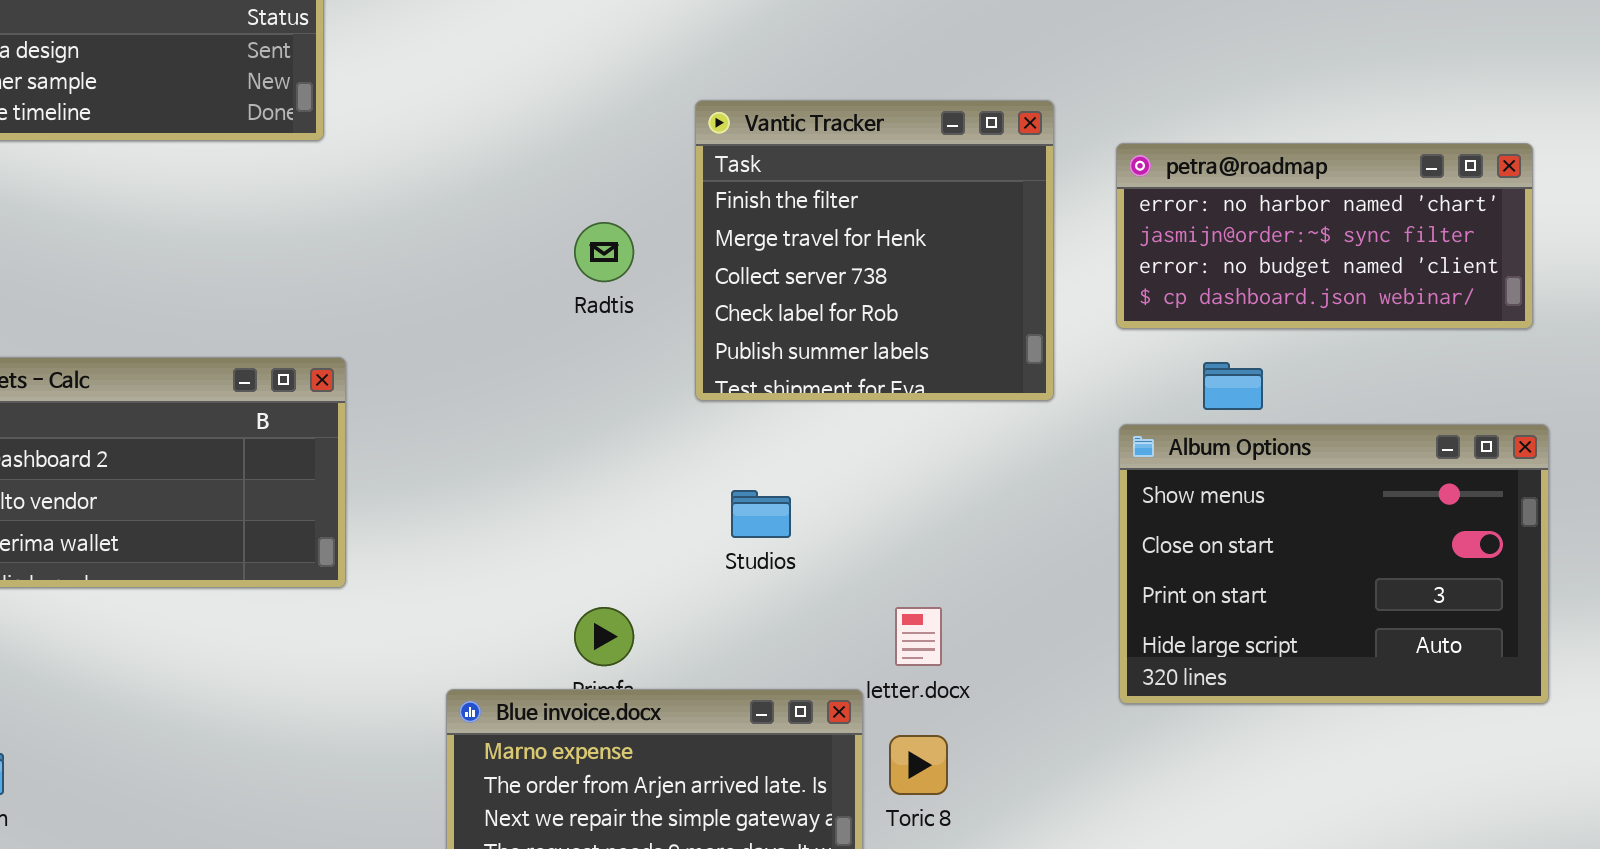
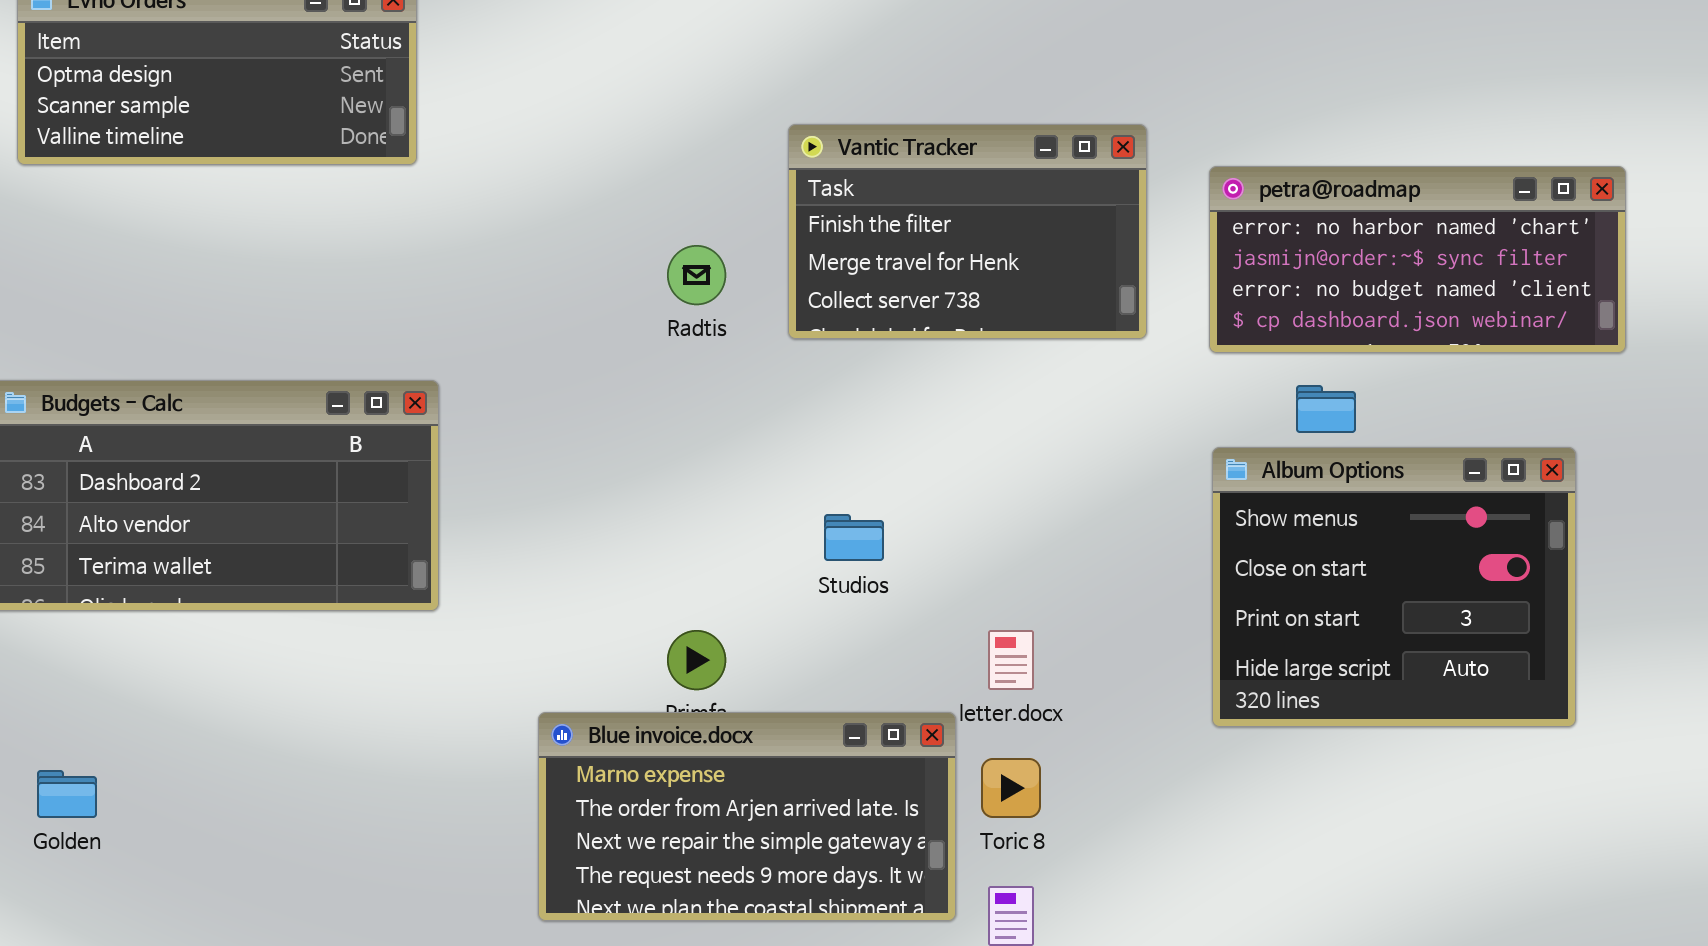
Vantic Tracker: [695,100,1054,401] -> [788,124,1147,339], resized
Album Options: [1119,424,1549,704] -> [1212,447,1576,727], resized

